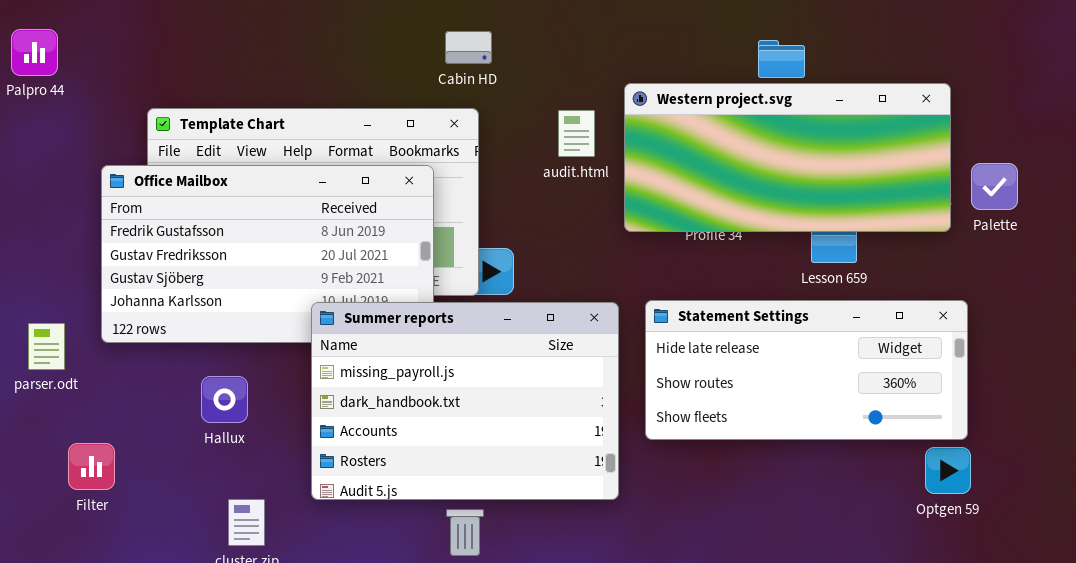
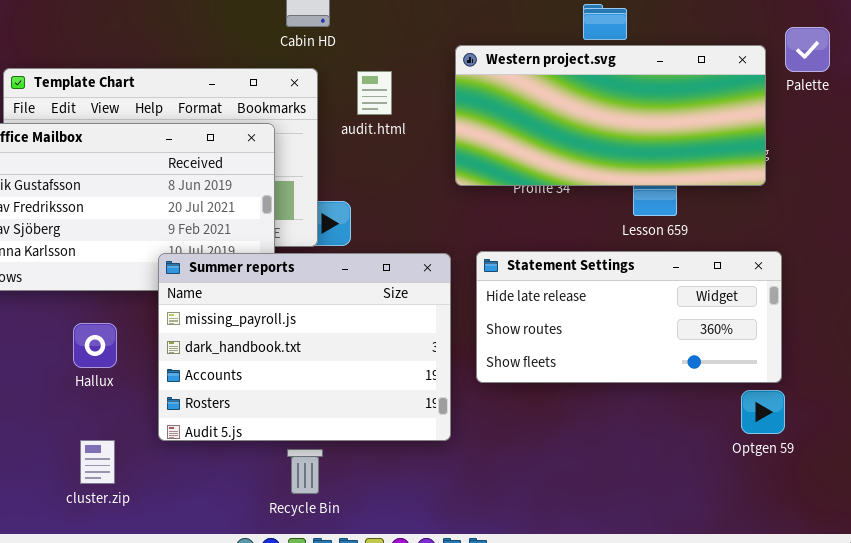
audit.html: [558,110,595,157] -> [357,71,392,115], moved
Palette: [971,163,1018,210] -> [785,27,830,72], moved
Hallux: [201,376,248,423] -> [73,323,117,368], moved

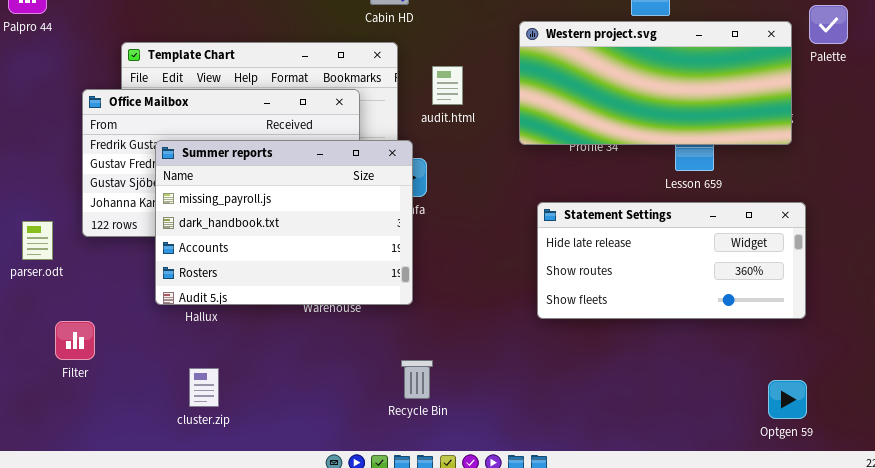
audit.html: [357,71,392,115] -> [432,66,463,105], moved
Summer reports: [158,253,451,441] -> [155,140,413,305], moved
Optgen 59: [741,390,785,434] -> [768,380,807,419], moved
Recycle Bin: [287,449,323,494] -> [401,360,433,399], moved

